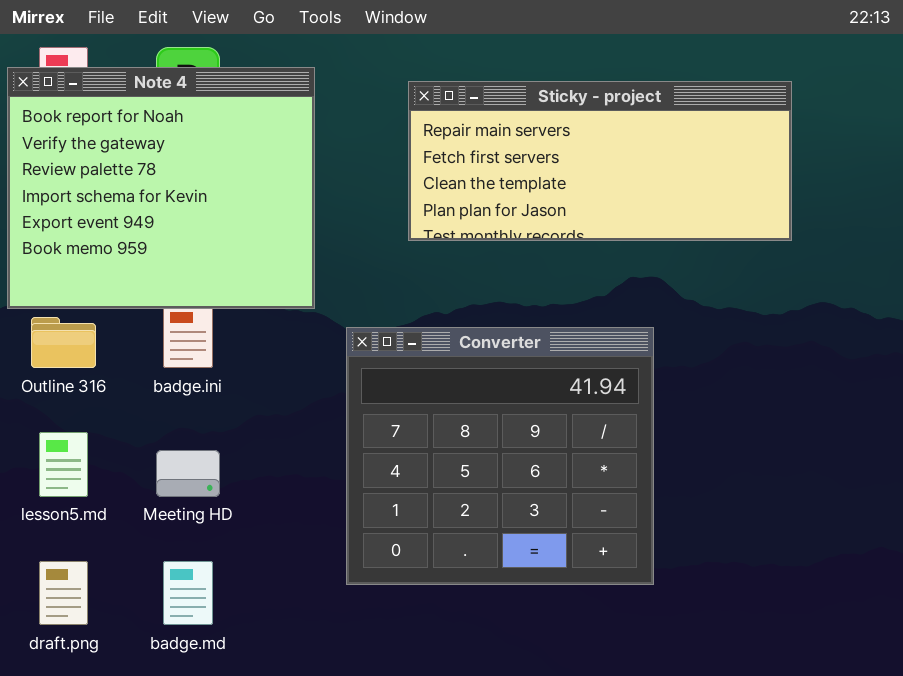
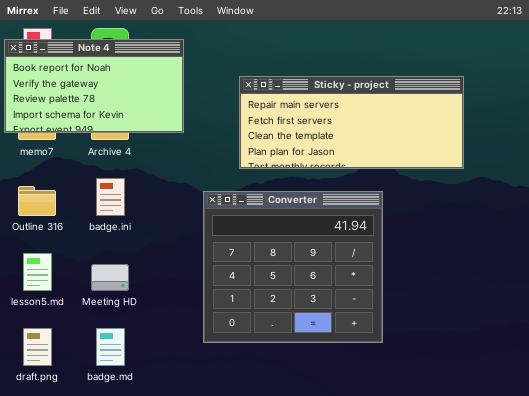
Note 4: [7,67,315,309] -> [4,39,184,133], resized
Sticky - project: [408,81,792,241] -> [239,76,464,169], moved

